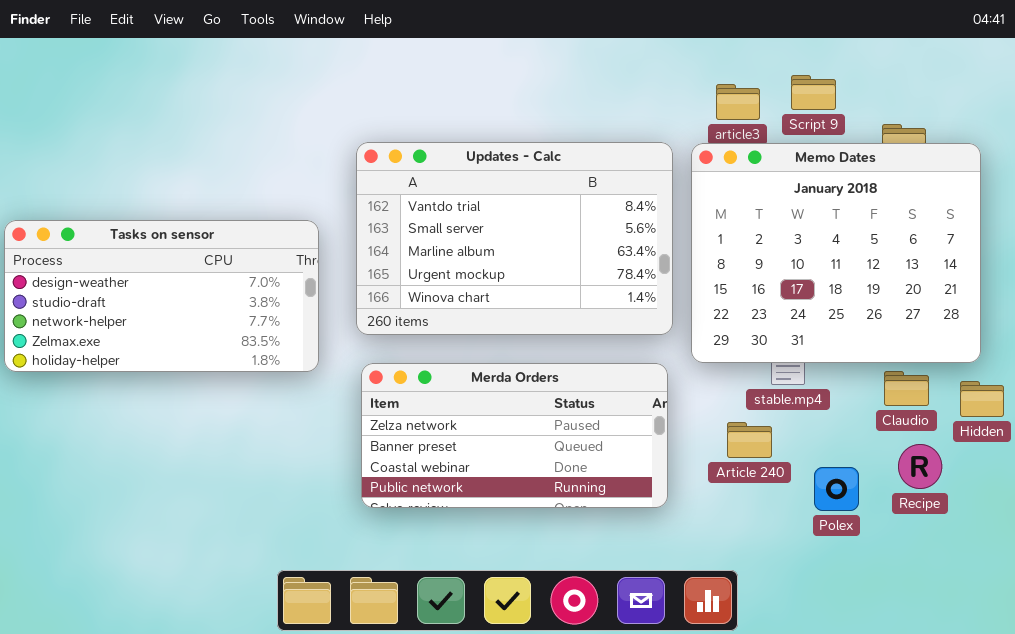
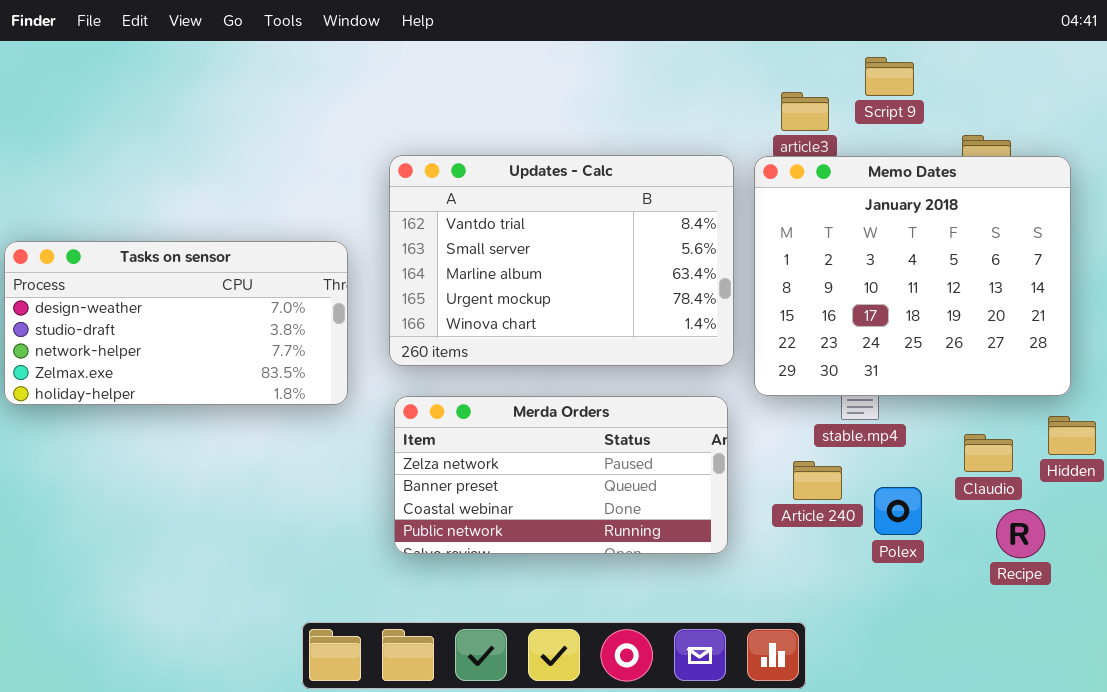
Script 9: [791,75,836,110] -> [865,57,914,96], moved
Claudio: [884,371,929,406] -> [964,434,1013,472], moved
Recipe: [898,444,942,489] -> [996,509,1045,558], moved
Polex: [814,467,859,511] -> [874,487,922,535], moved

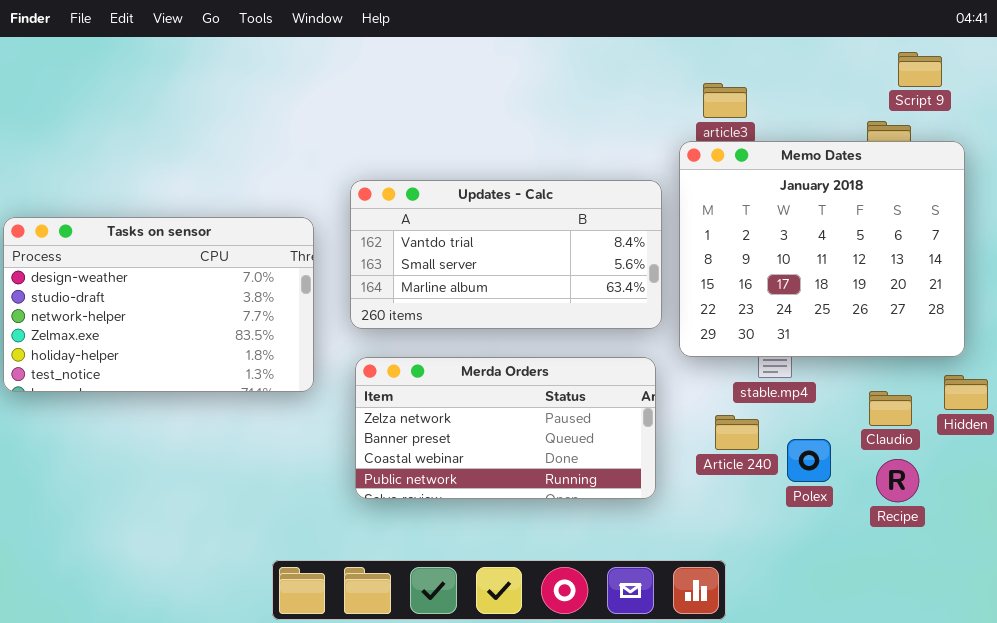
Script 9: [865,57,914,96] -> [898,52,942,87], moved
Updates - Calc: [389,155,734,366] -> [350,180,662,329], resized
Tasks on sensor: [4,241,348,405] -> [3,217,314,392], resized
Recipe: [996,509,1045,558] -> [876,459,919,502], moved

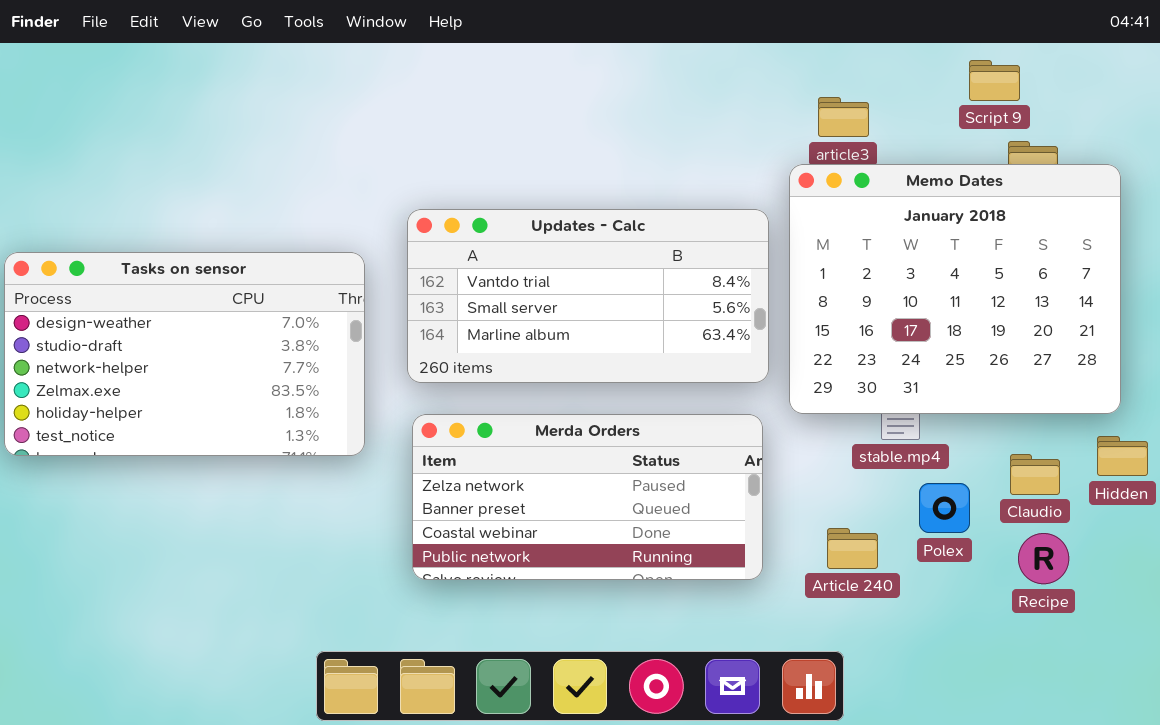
Script 9: [898,52,942,87] -> [969,60,1020,101], moved
Article 240: [715,415,759,450] -> [827,528,878,569], moved
Polex: [787,439,831,482] -> [919,483,970,533], moved

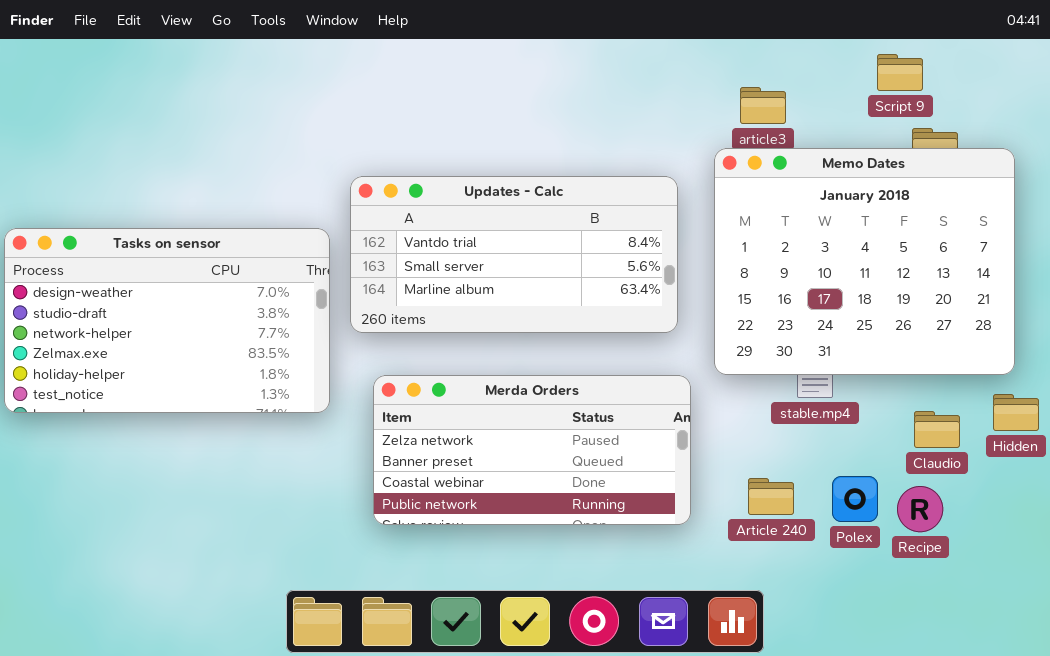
Updates - Calc: [407,209,769,383] -> [350,176,678,333], moved
Polex: [919,483,970,533] -> [832,476,878,522], moved
Recipe: [1018,533,1069,584] -> [897,486,943,532], moved

